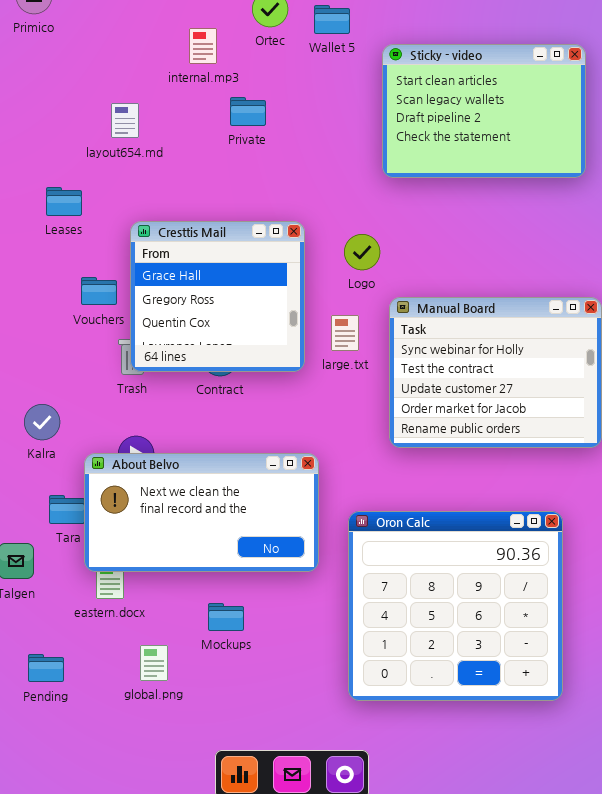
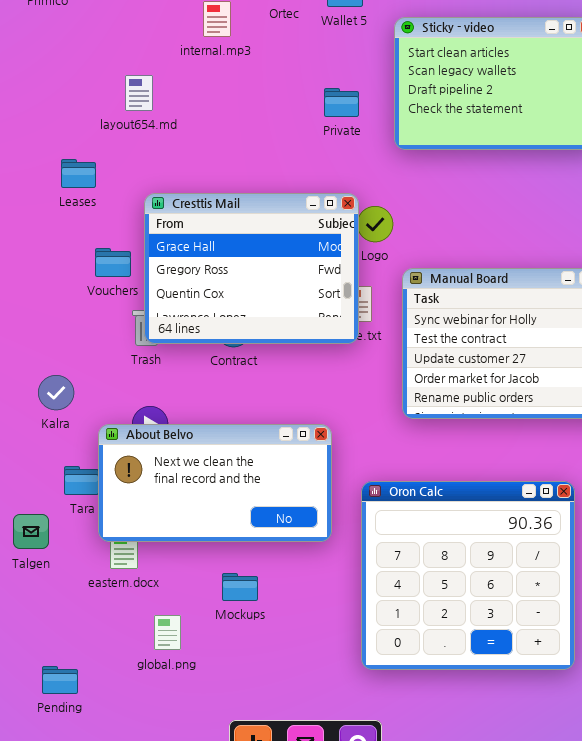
Private: [230,97,266,126] -> [324,88,359,117], moved
Cresttis Mail: [130,221,305,372] -> [144,193,359,344], resized
Pending: [28,654,64,682] -> [42,666,78,694], moved

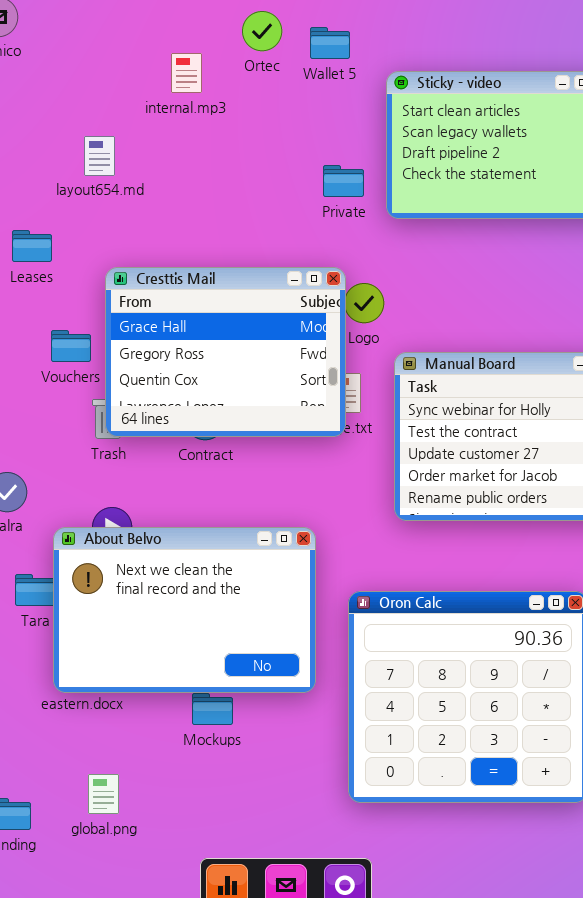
Private: [324,88,359,117] -> [323,165,364,197], moved
About Belvo: [98,424,332,542] -> [53,527,316,693], resized
global.png: [154,615,181,650] -> [88,774,119,814], moved

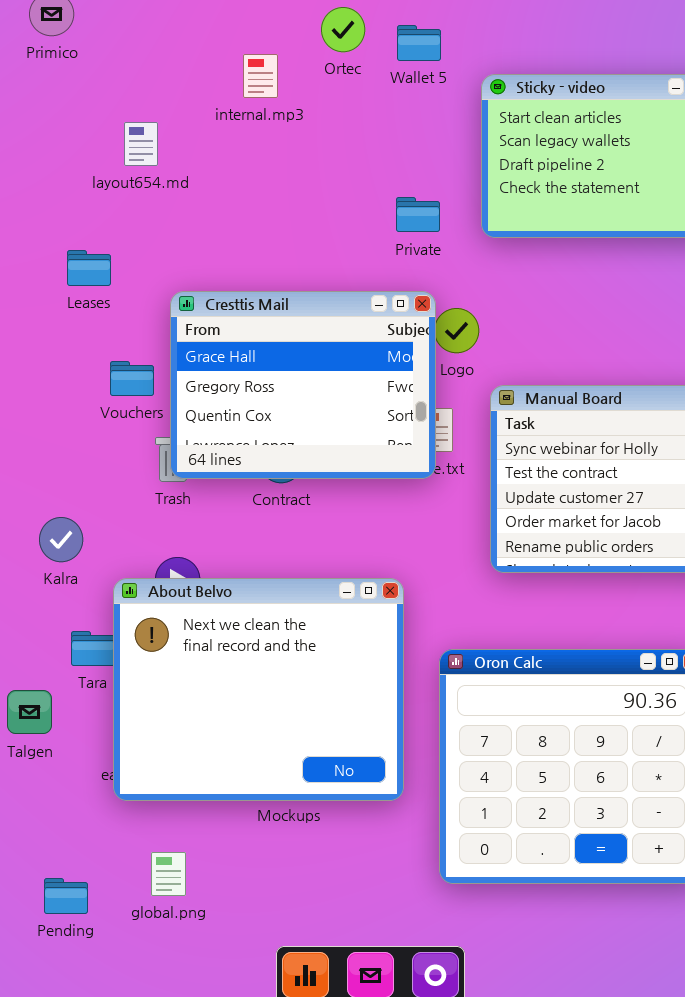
layout654.md: [84,136,115,176] -> [124,122,158,166], moved
Private: [323,165,364,197] -> [396,197,440,232], moved
About Belvo: [53,527,316,693] -> [113,578,404,801], resized

